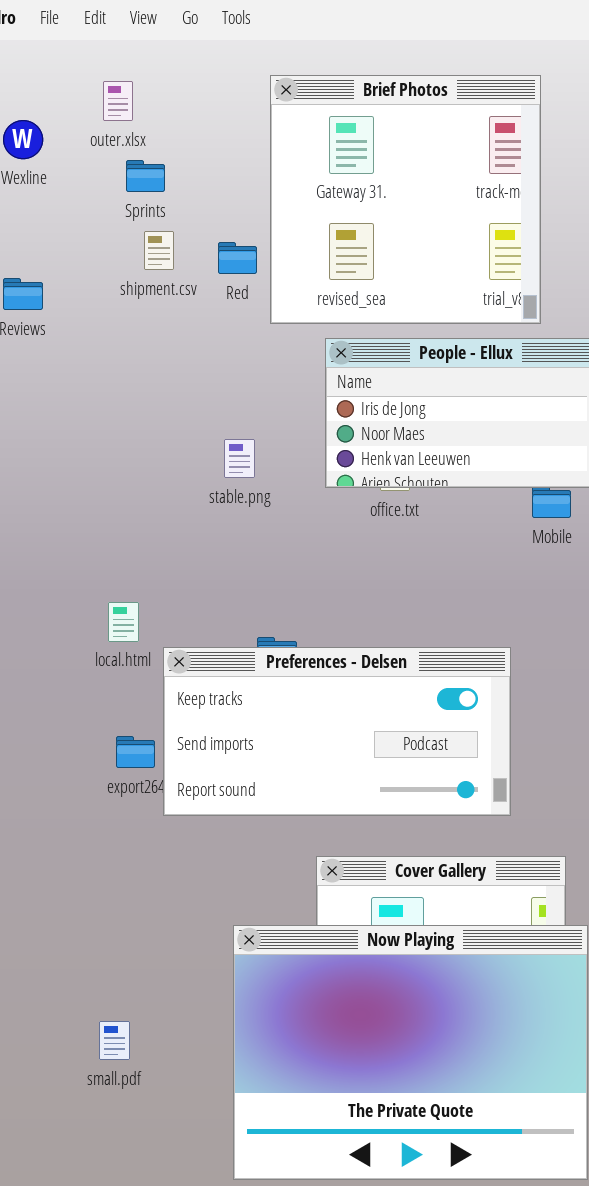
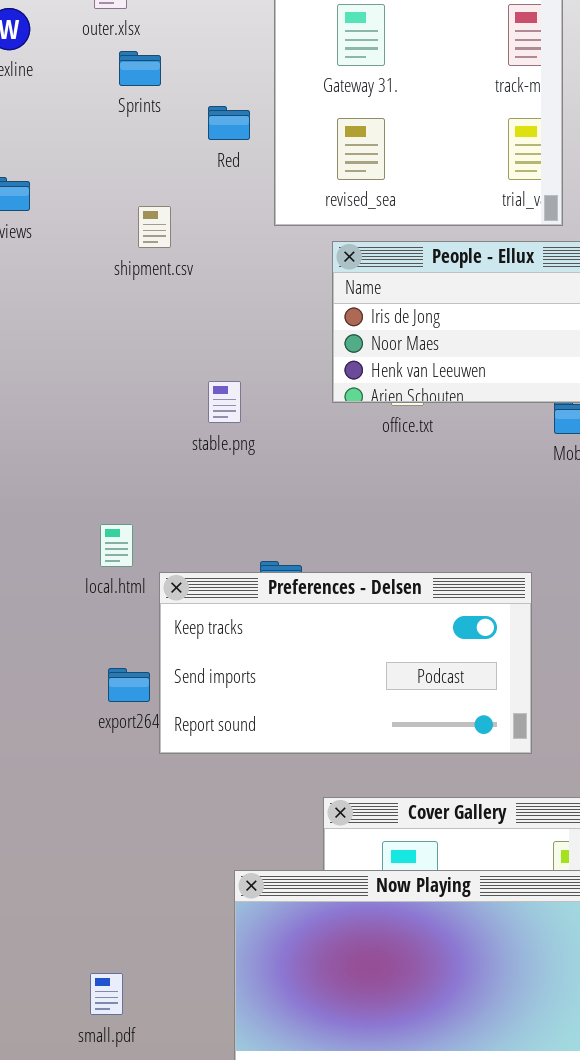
shipment.csv: [144,231,174,270] -> [138,206,171,248], moved
Red: [218,242,257,274] -> [208,106,250,140], moved
stable.png: [224,439,255,478] -> [208,381,241,423], moved

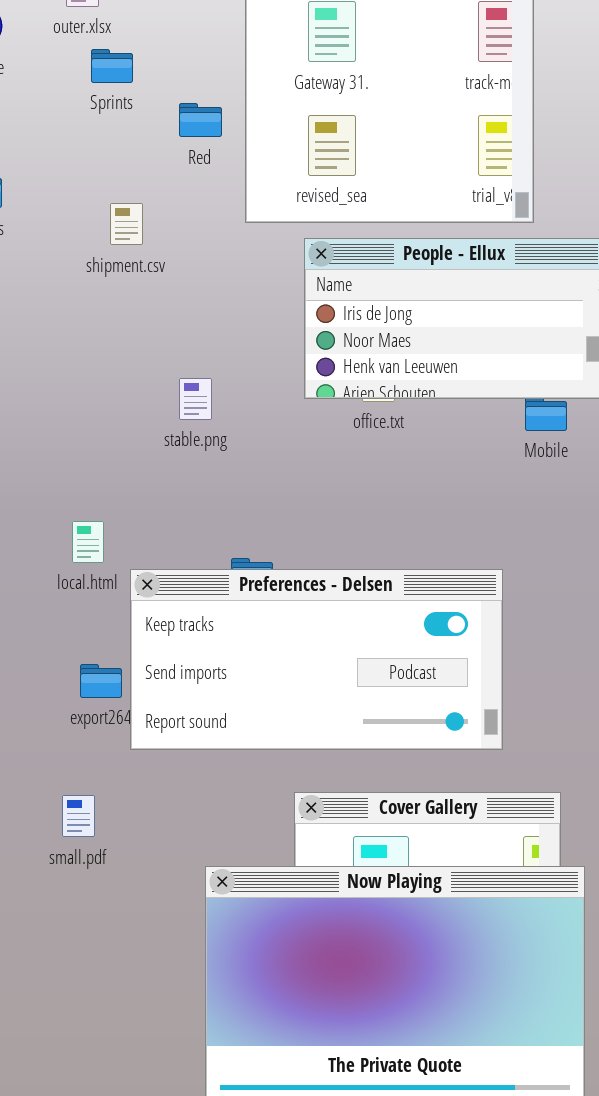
small.pdf: [90,973,123,1015] -> [62,795,95,837], moved

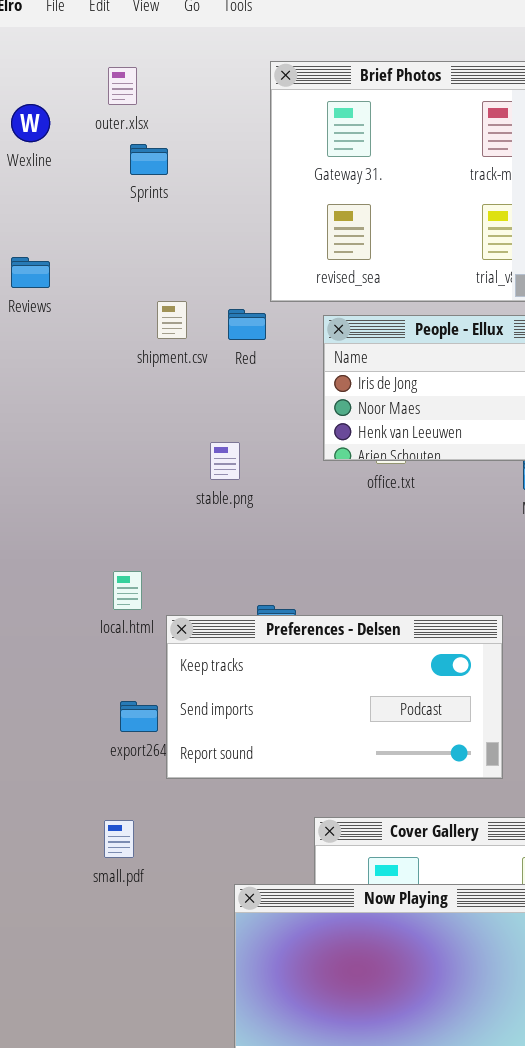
Red: [179,103,222,137] -> [228,309,266,340], moved
shipment.csv: [110,203,143,245] -> [157,301,187,339], moved

